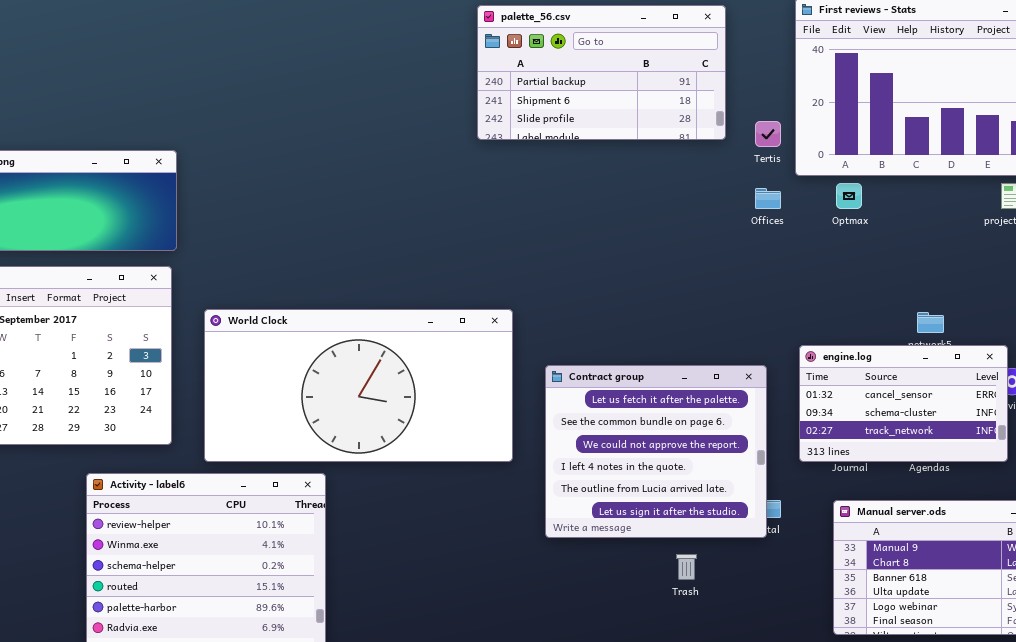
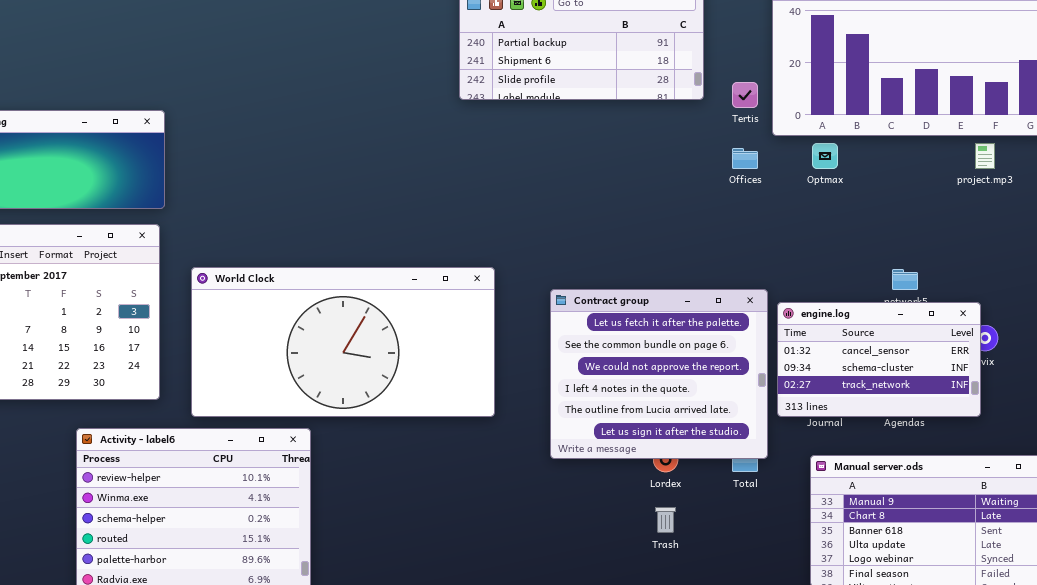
Contract group: [545,365,767,538] -> [550,289,768,459], moved

